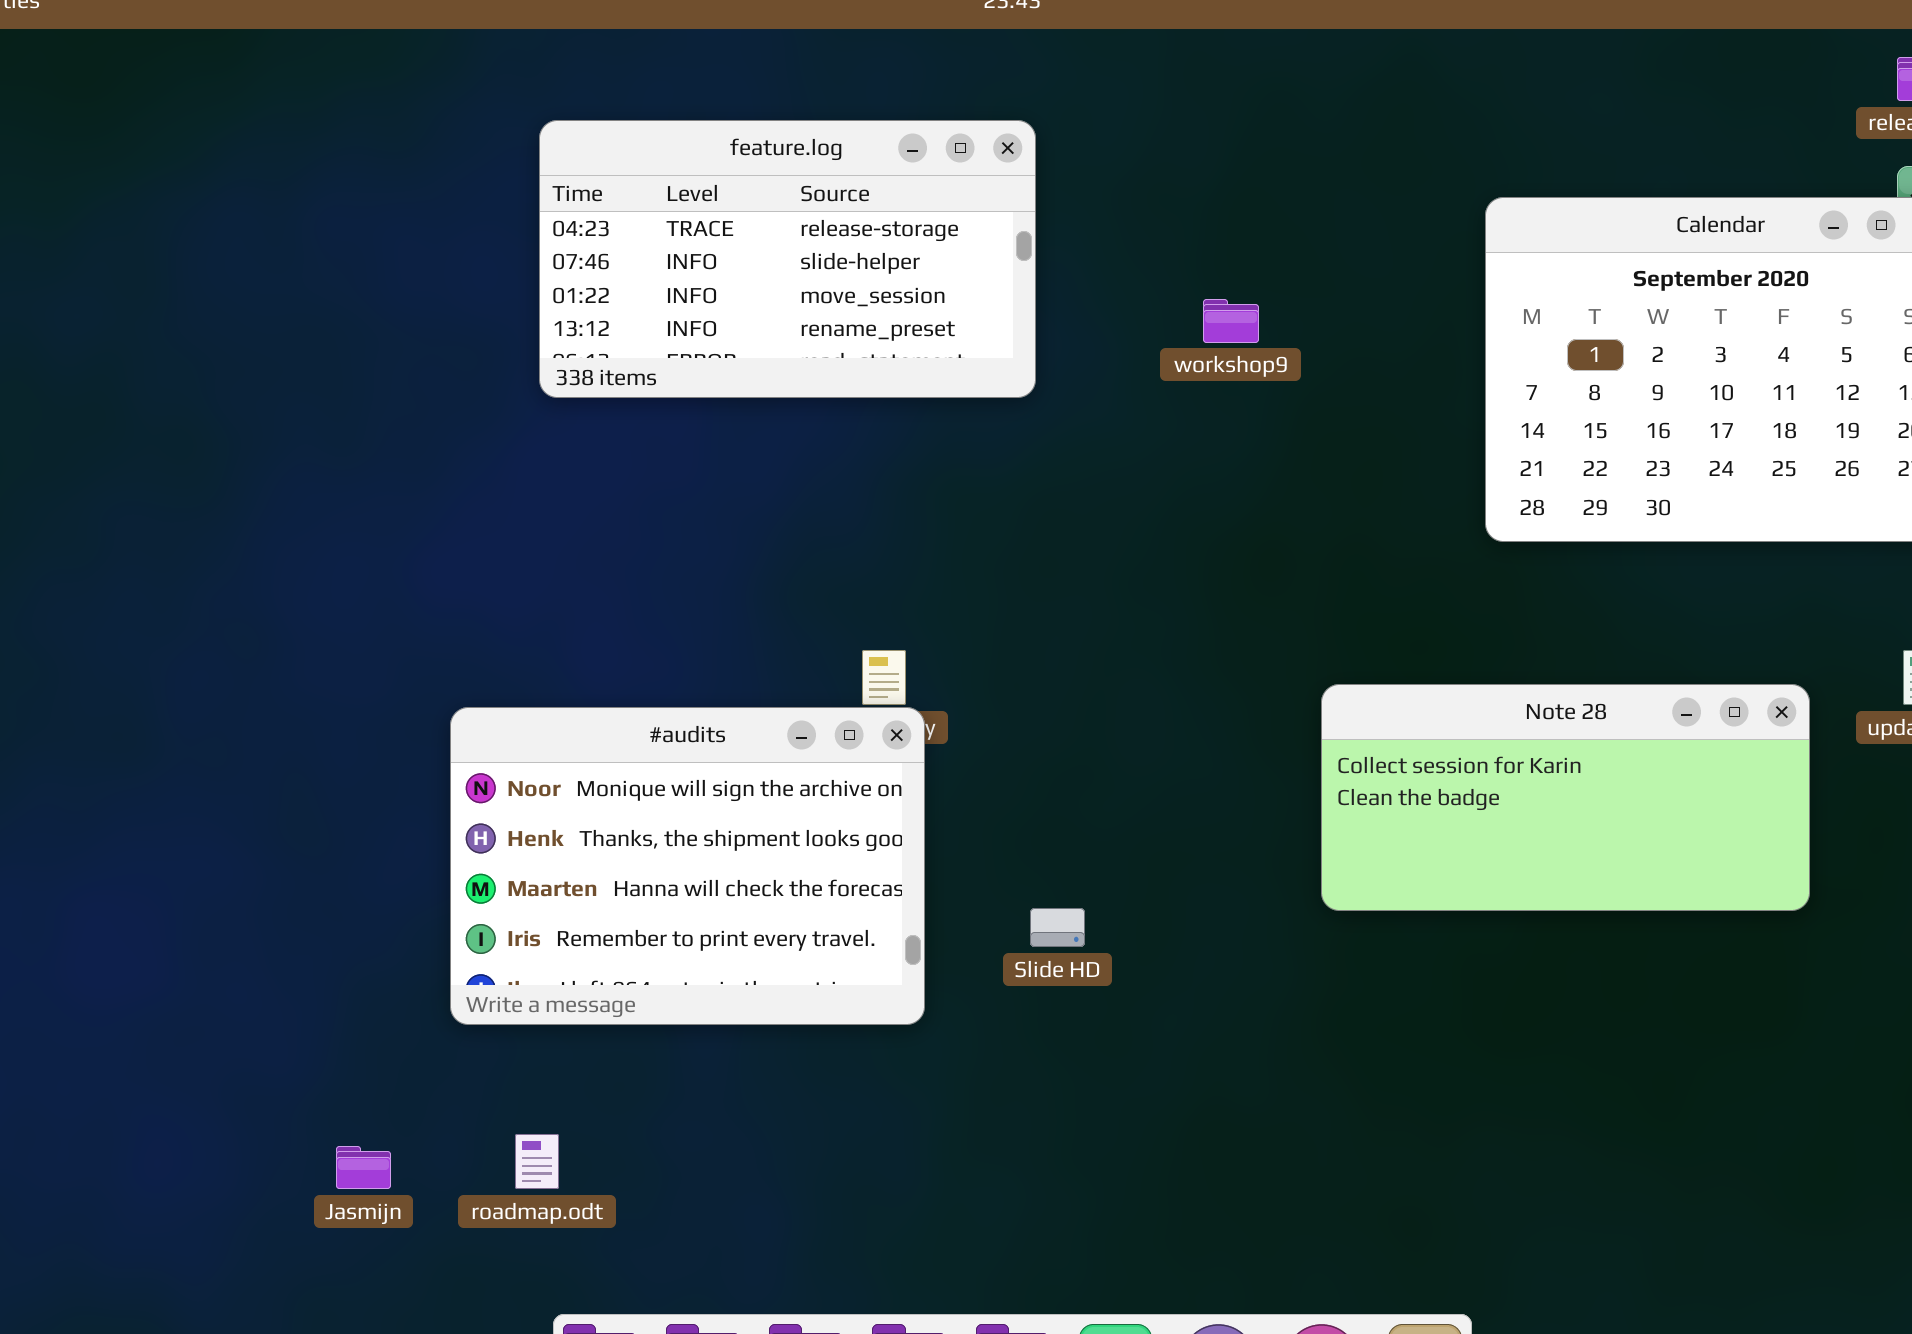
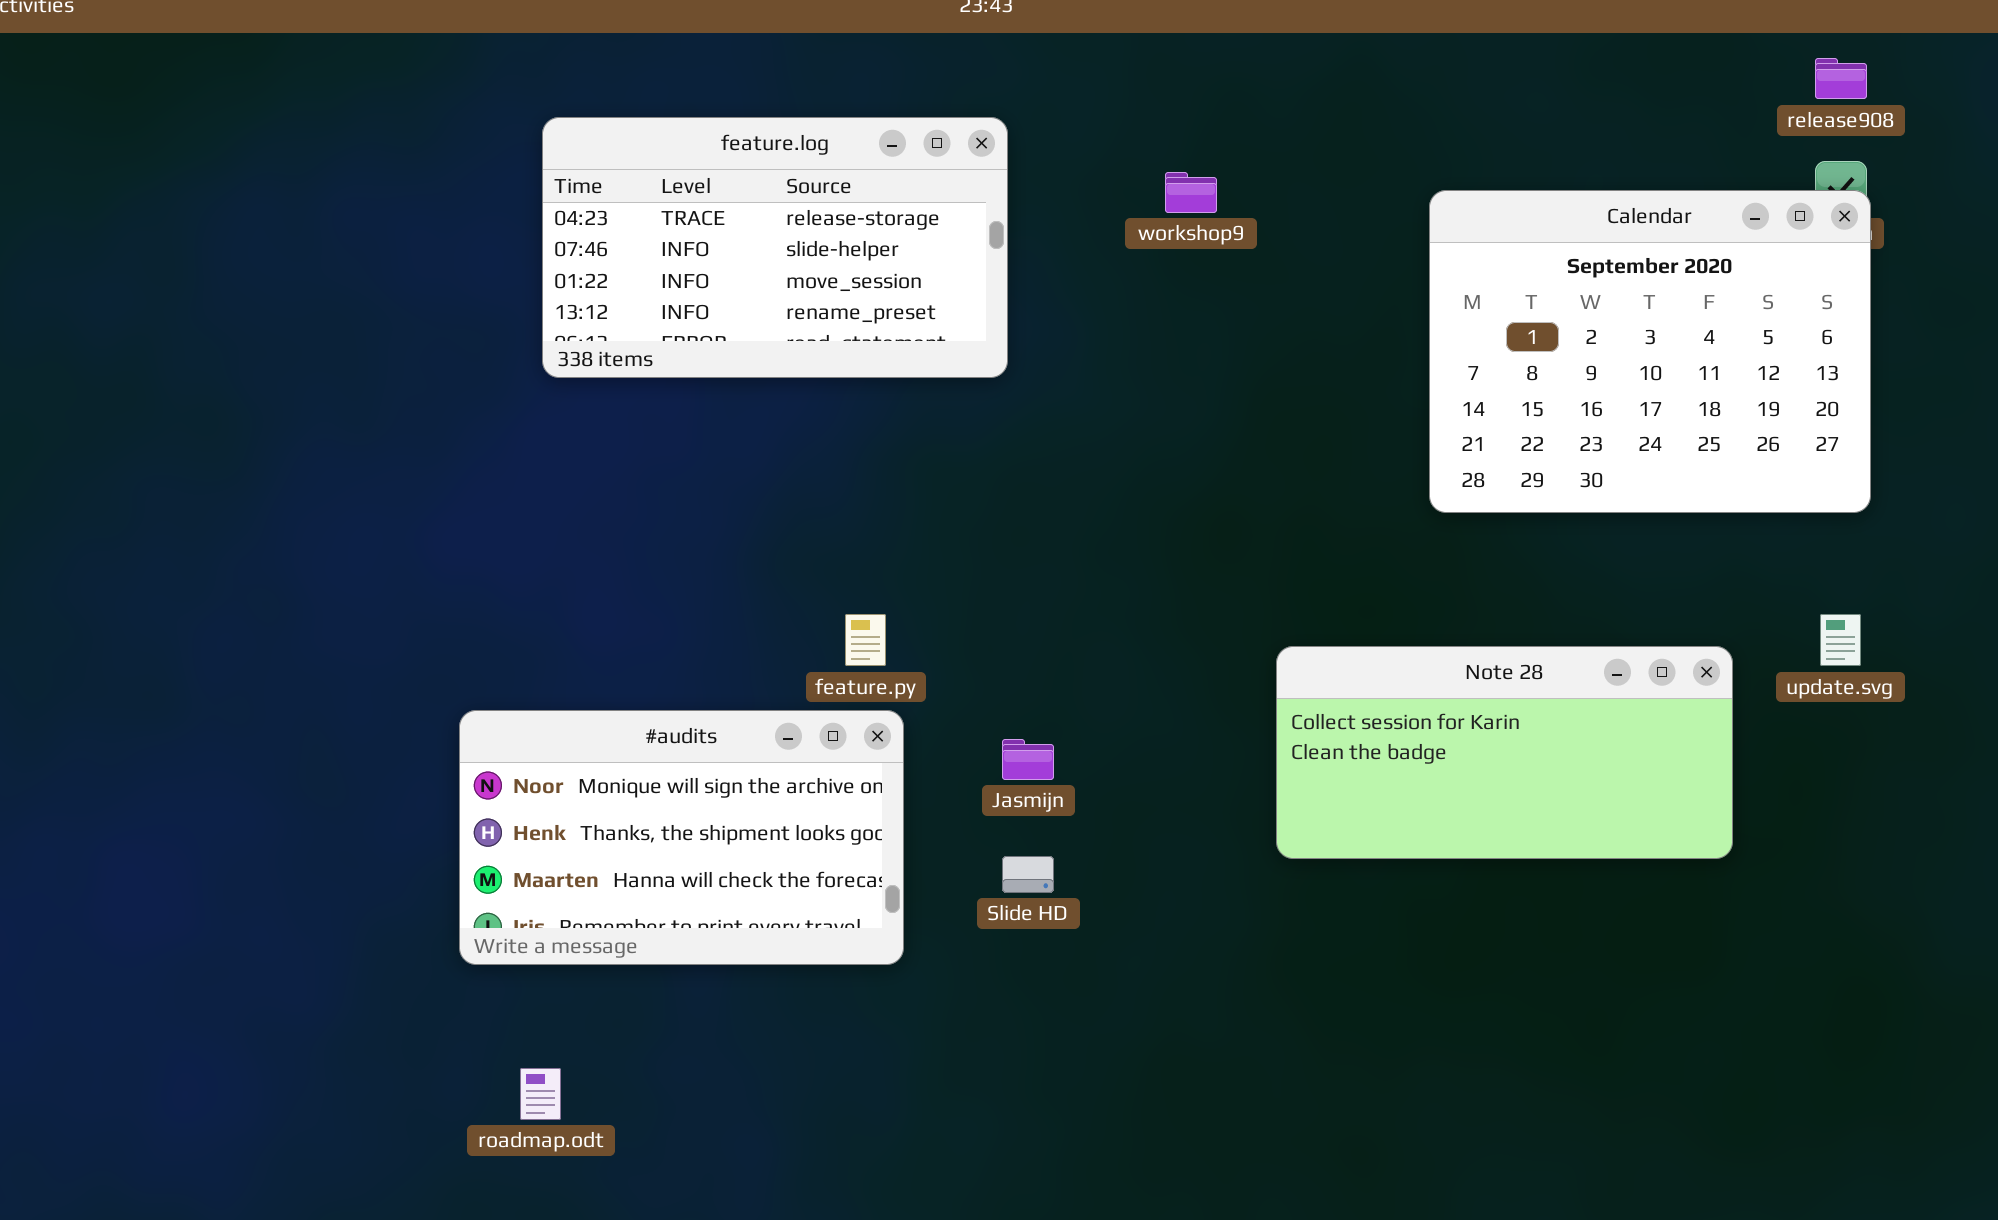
workshop9: [1203,299,1259,343] -> [1165,172,1217,213], moved
#audits: [450,707,925,1025] -> [459,710,904,965], resized
Jasmijn: [336,1146,391,1189] -> [1002,739,1054,780], moved

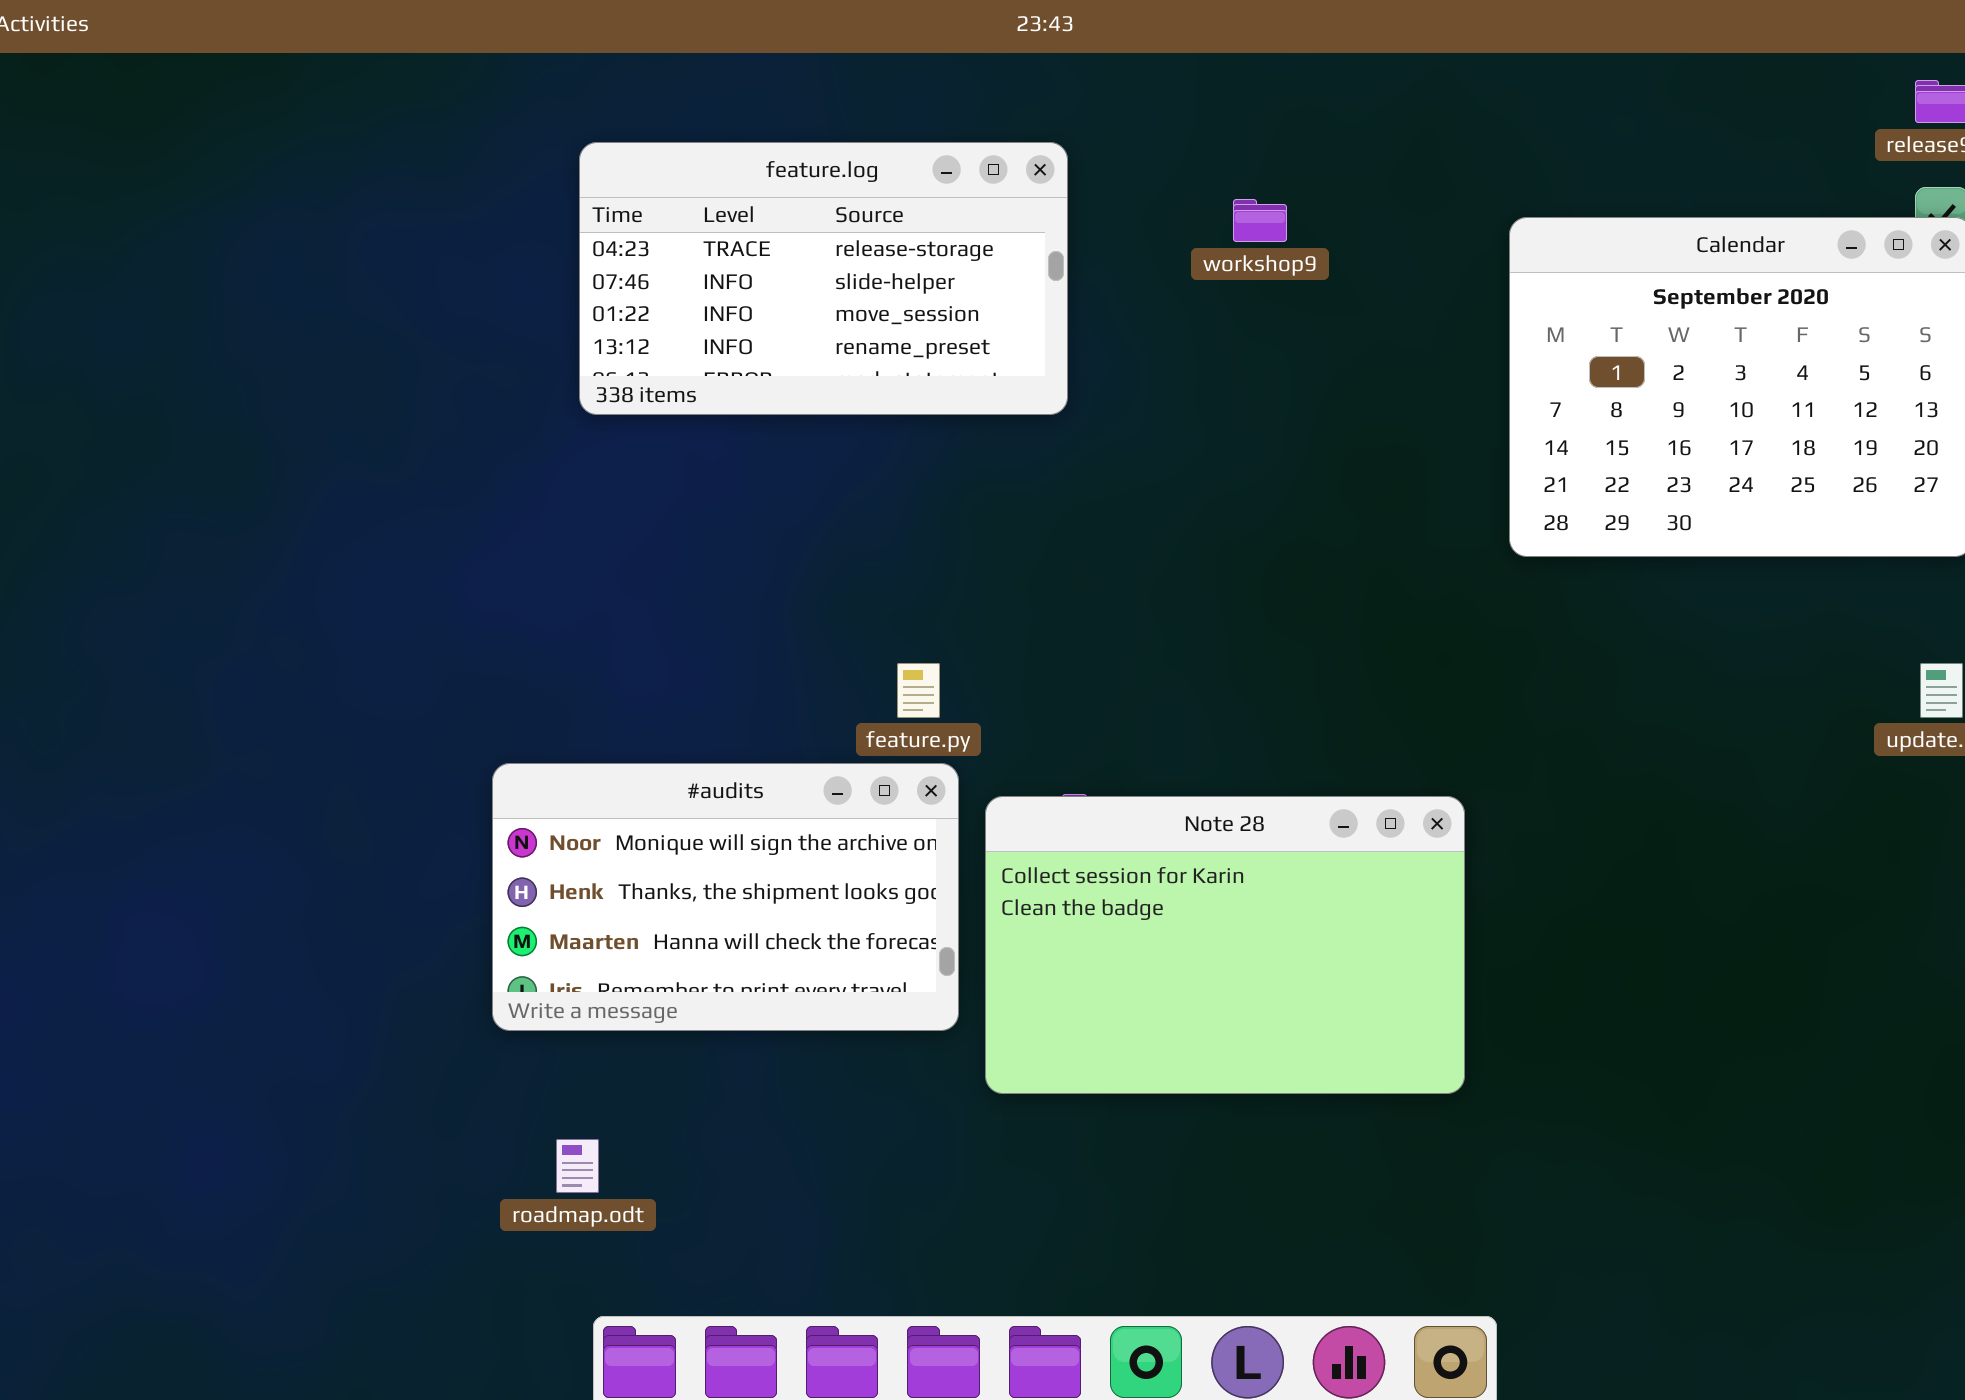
Note 28: [1276,646,1733,859] -> [985,796,1465,1094], moved, resized

